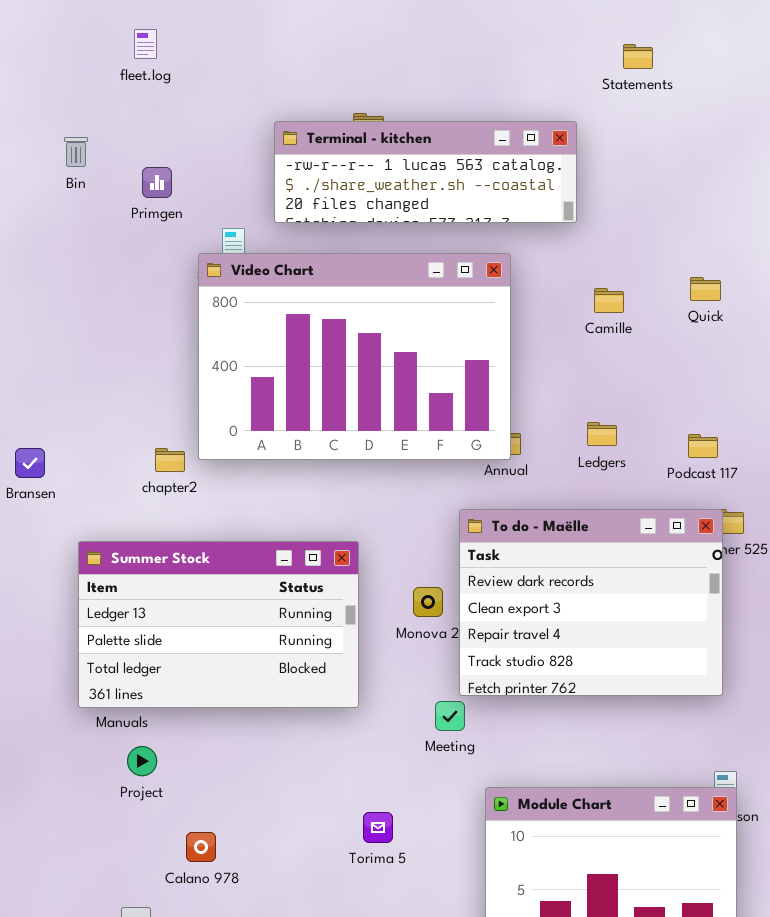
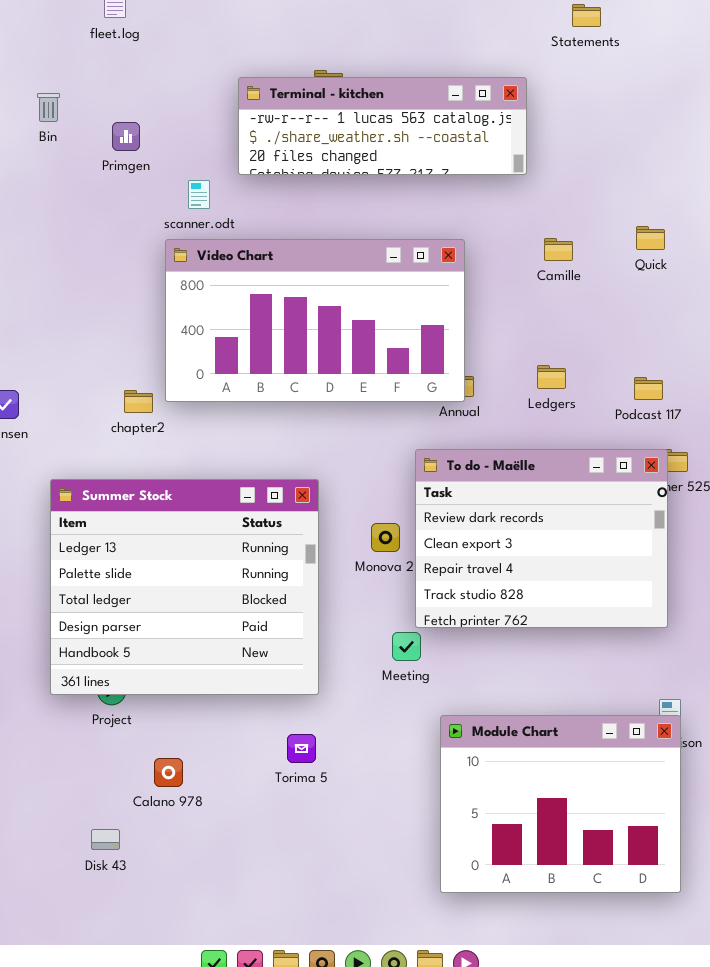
Video Chart: [198,253,511,460] -> [165,239,465,402], resized
Summer Stock: [78,541,359,708] -> [50,479,319,695], resized
Torima 5: [363,812,393,843] -> [287,734,316,763], moved

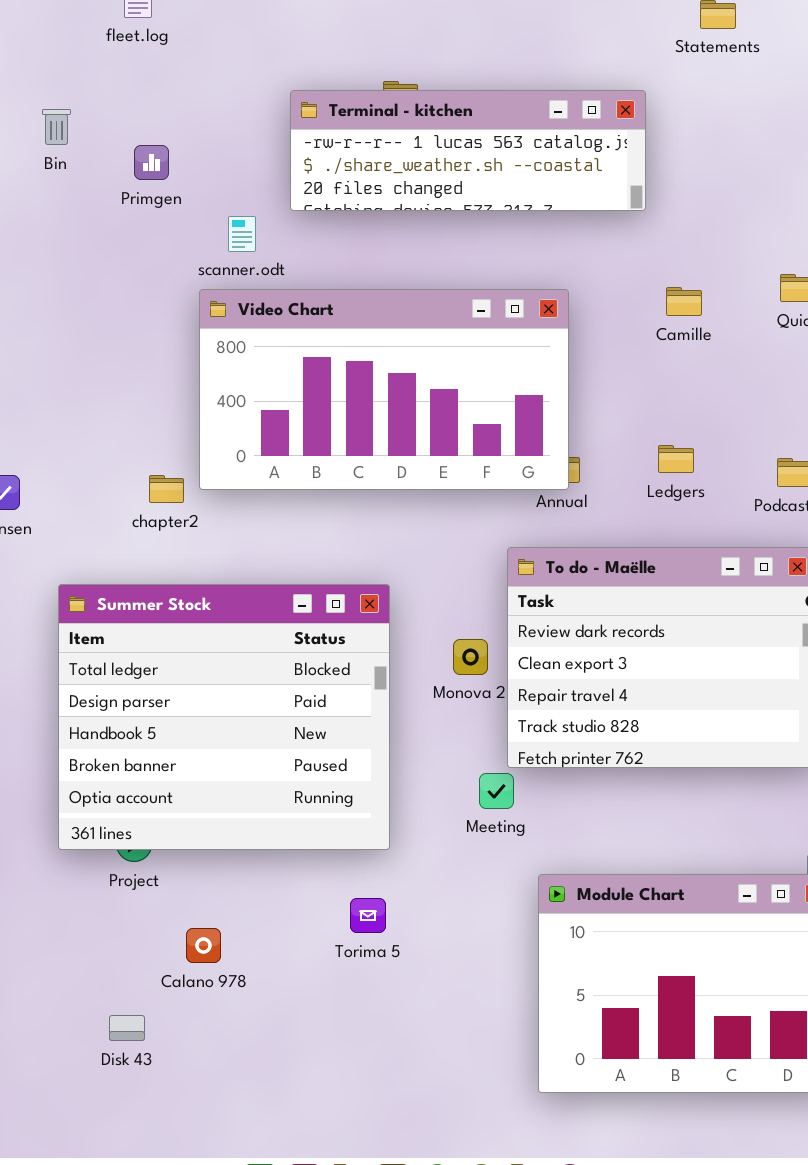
Summer Stock: [50,479,319,695] -> [58,584,390,850], scrolled down 2 rows

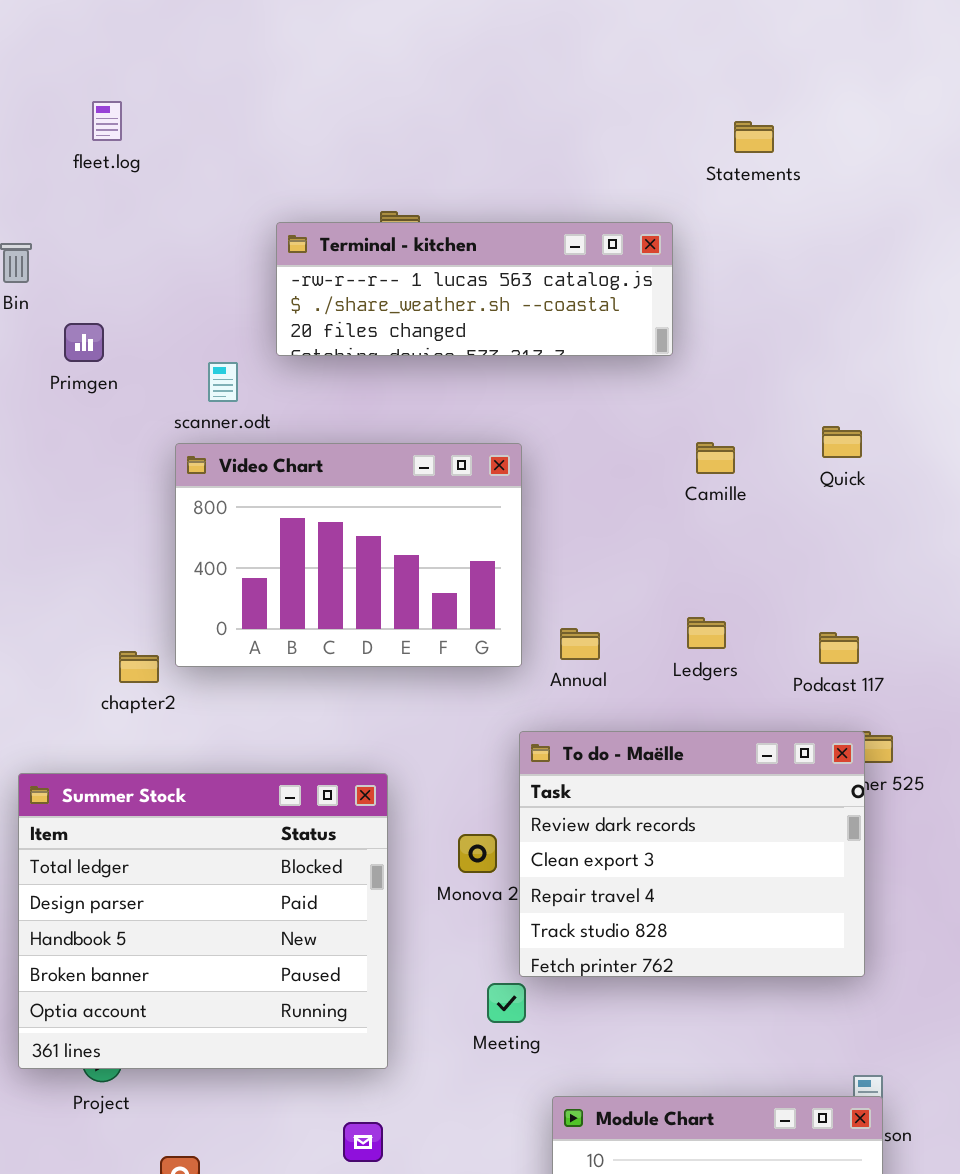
Primgen: [134,145,169,180] -> [64,323,104,362], moved
Video Chart: [199,289,569,490] -> [175,443,522,667], resized

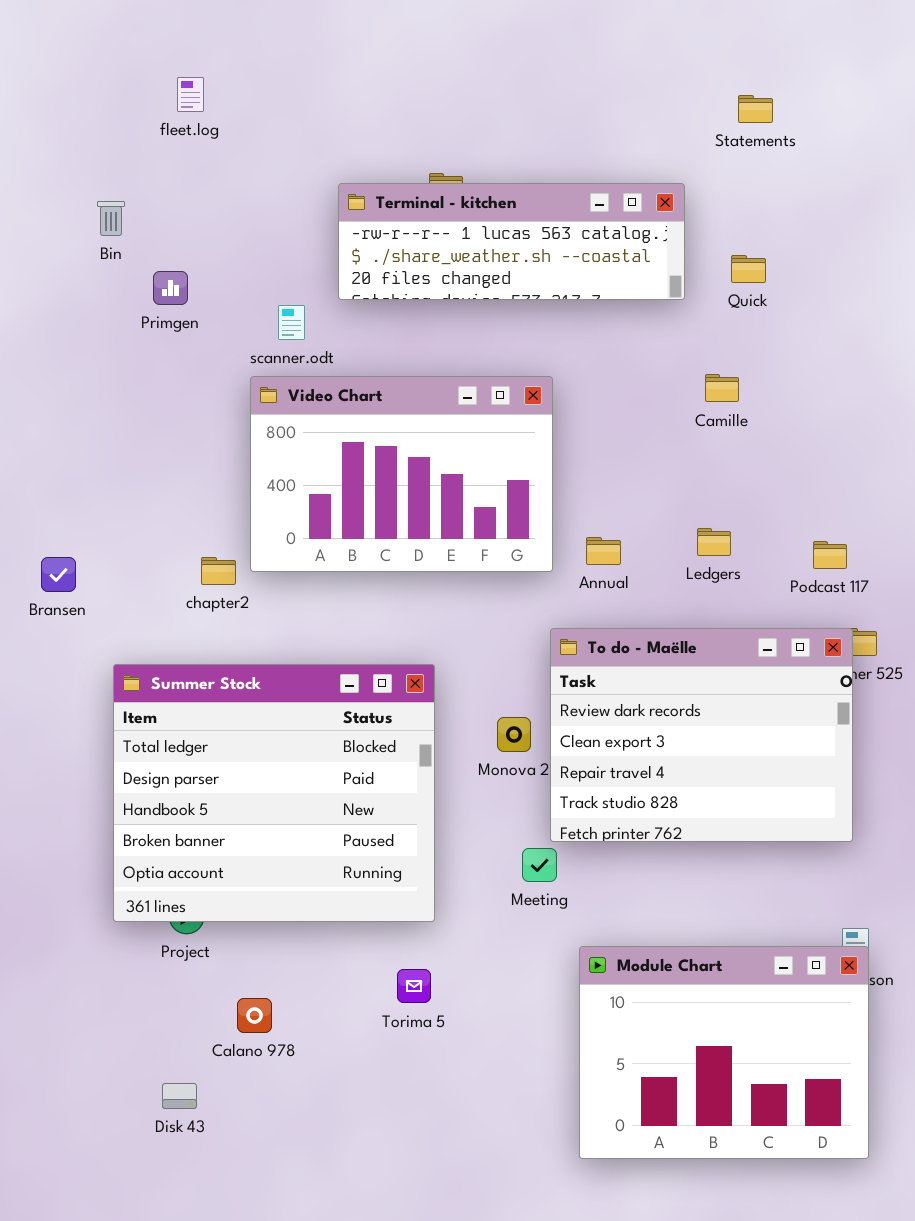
Quick: [822,426,862,458] -> [731,255,766,283], moved

